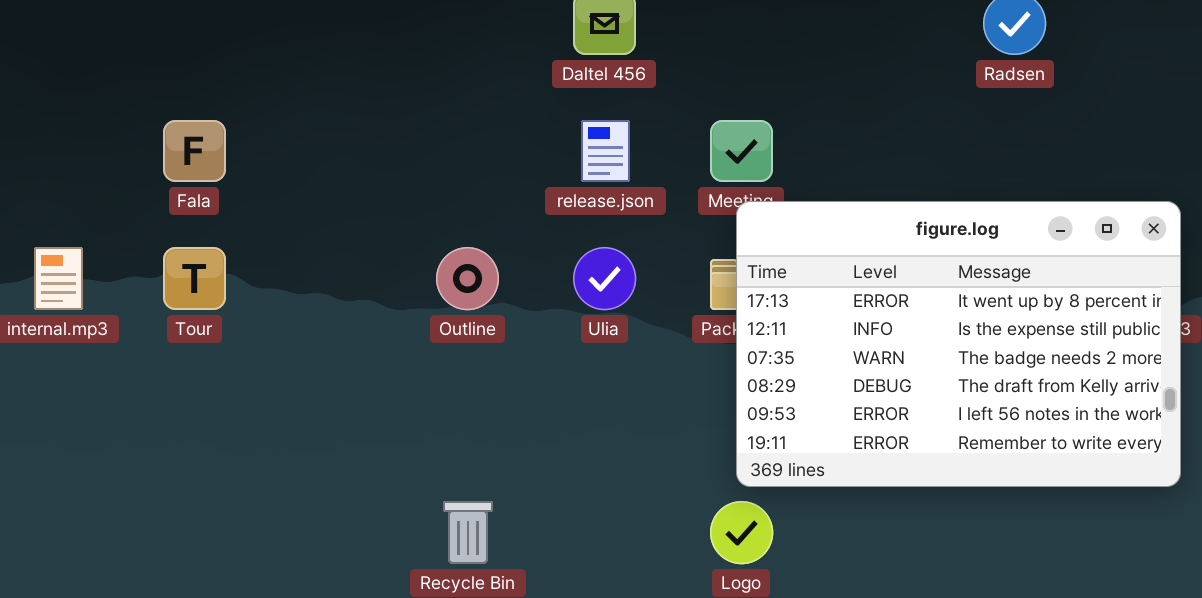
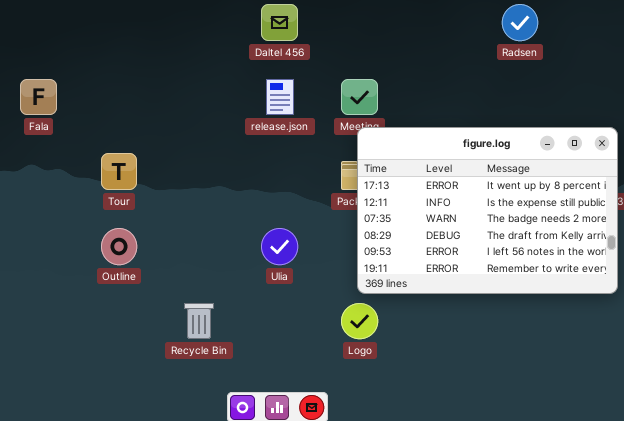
Tour: [163,247,226,310] -> [101,153,137,190], moved
Outline: [436,247,499,310] -> [101,228,137,265], moved
Ulia: [573,247,636,310] -> [261,228,298,265], moved

